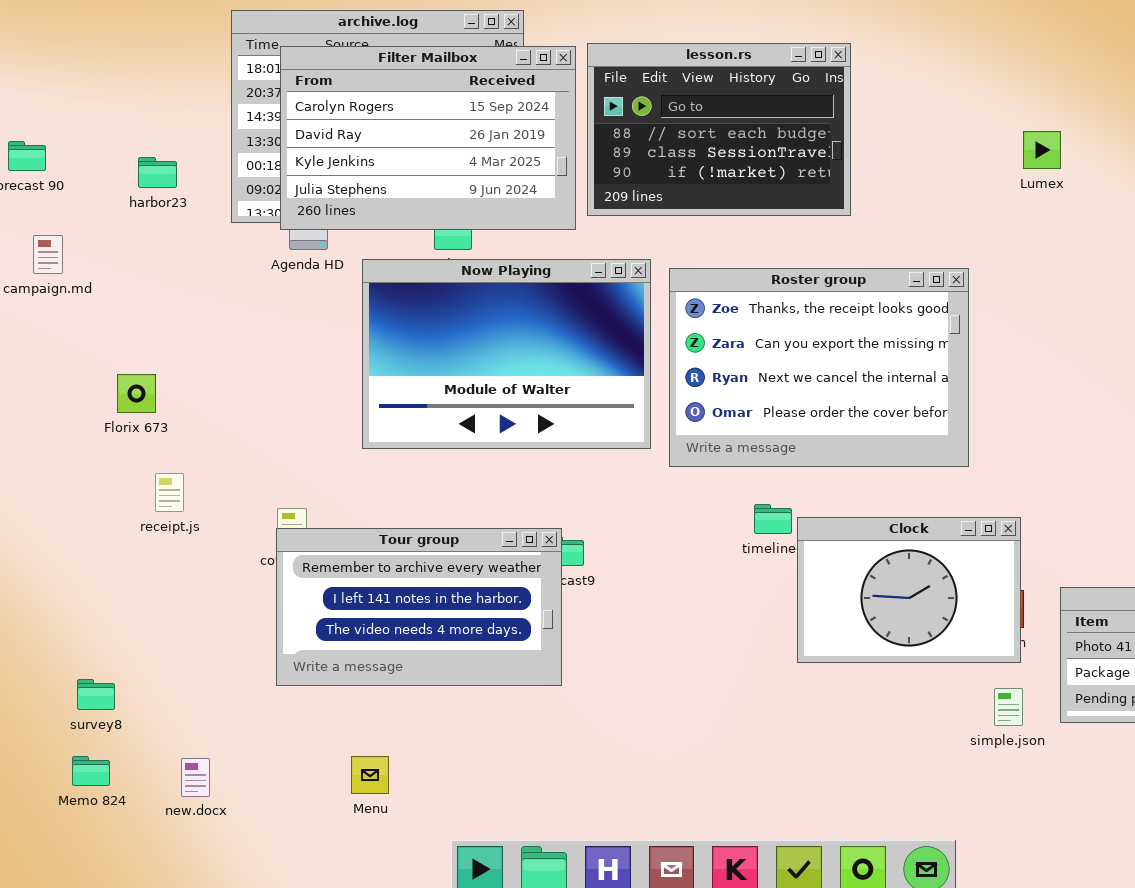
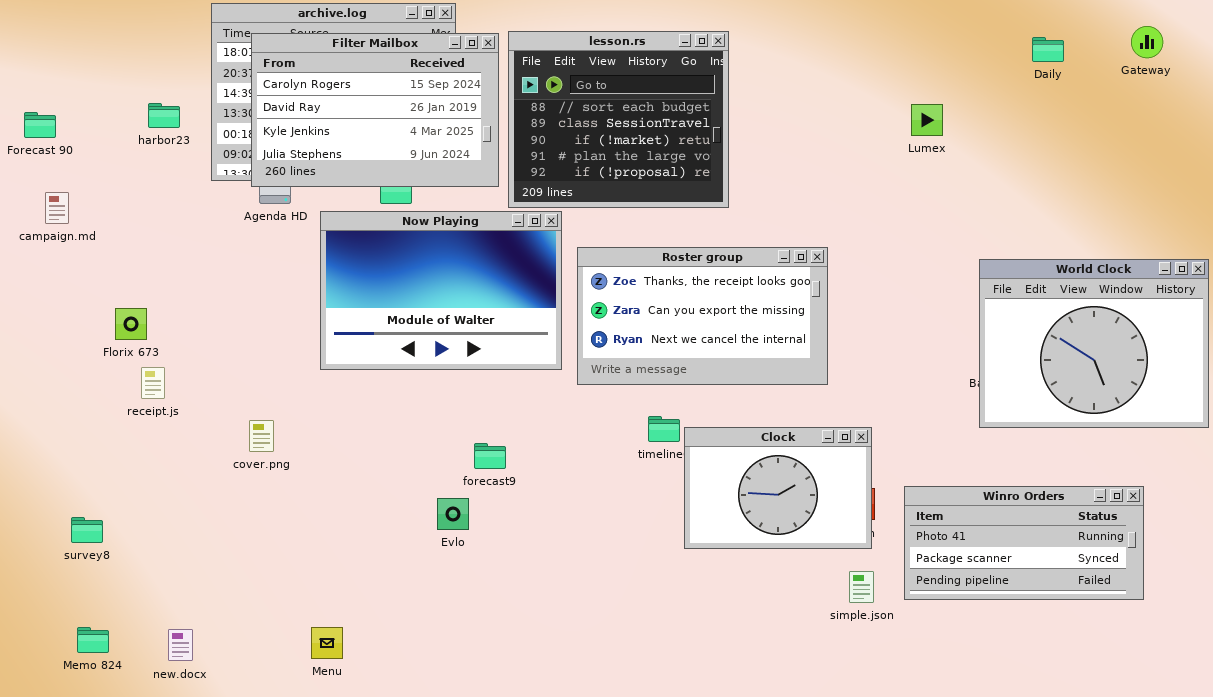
lesson.rs: [587,43,851,216] -> [508,31,729,208], resized
Lumex: [1023,131,1061,169] -> [911,104,943,136], moved
harbor23: [138,157,177,188] -> [148,103,180,128], moved
Roster group: [669,268,969,467] -> [577,247,828,385], resized
receipt.js: [155,473,184,512] -> [141,367,165,399], moved
Tour group: [276,528,562,686] -> none, closed
survey8: [77,679,115,710] -> [71,517,103,543], moved

